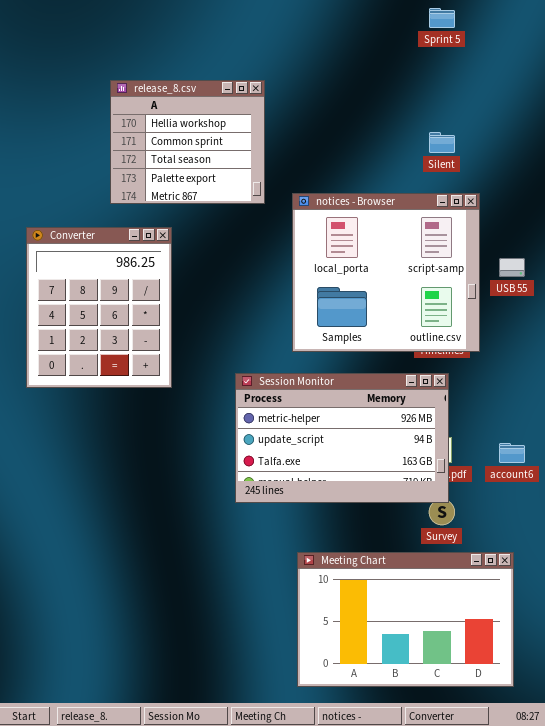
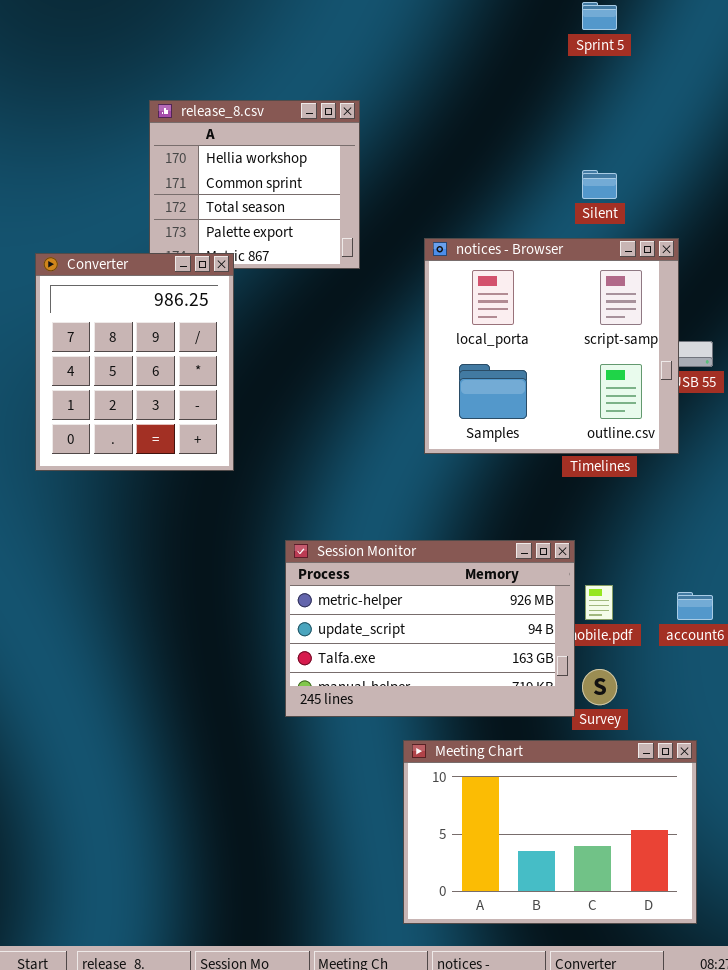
notices - Browser: [292,193,480,352] -> [424,238,679,454], moved
Converter: [26,227,172,388] -> [35,253,234,471], moved
Session Monitor: [235,373,449,503] -> [285,540,575,717], moved

